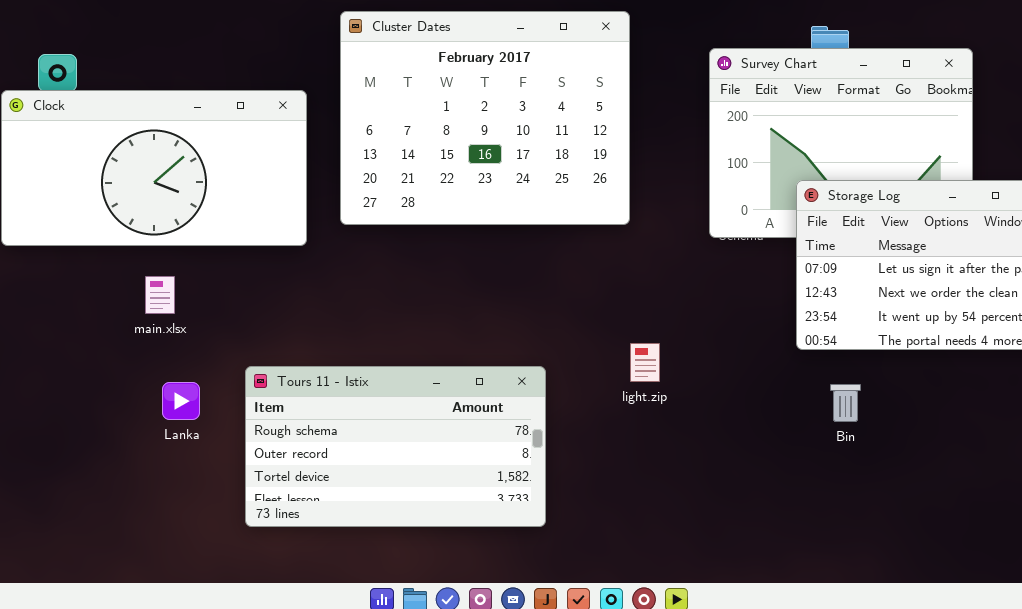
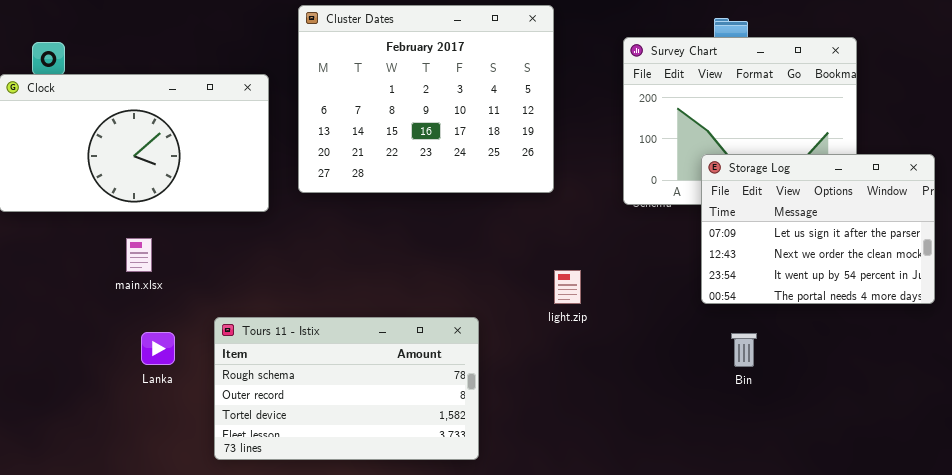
light.zip: [630,343,660,382] -> [554,270,581,304], moved

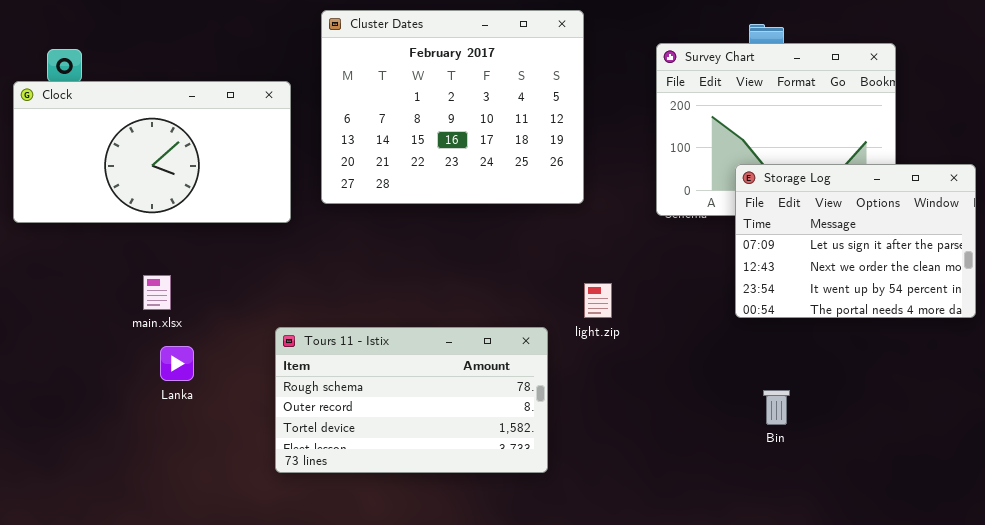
main.xlsx: [126,238,152,272] -> [143,275,171,310], moved
Tours 11 - Istix: [214,317,479,460] -> [275,327,548,473], moved
Bin: [731,333,757,367] -> [763,390,790,425], moved

